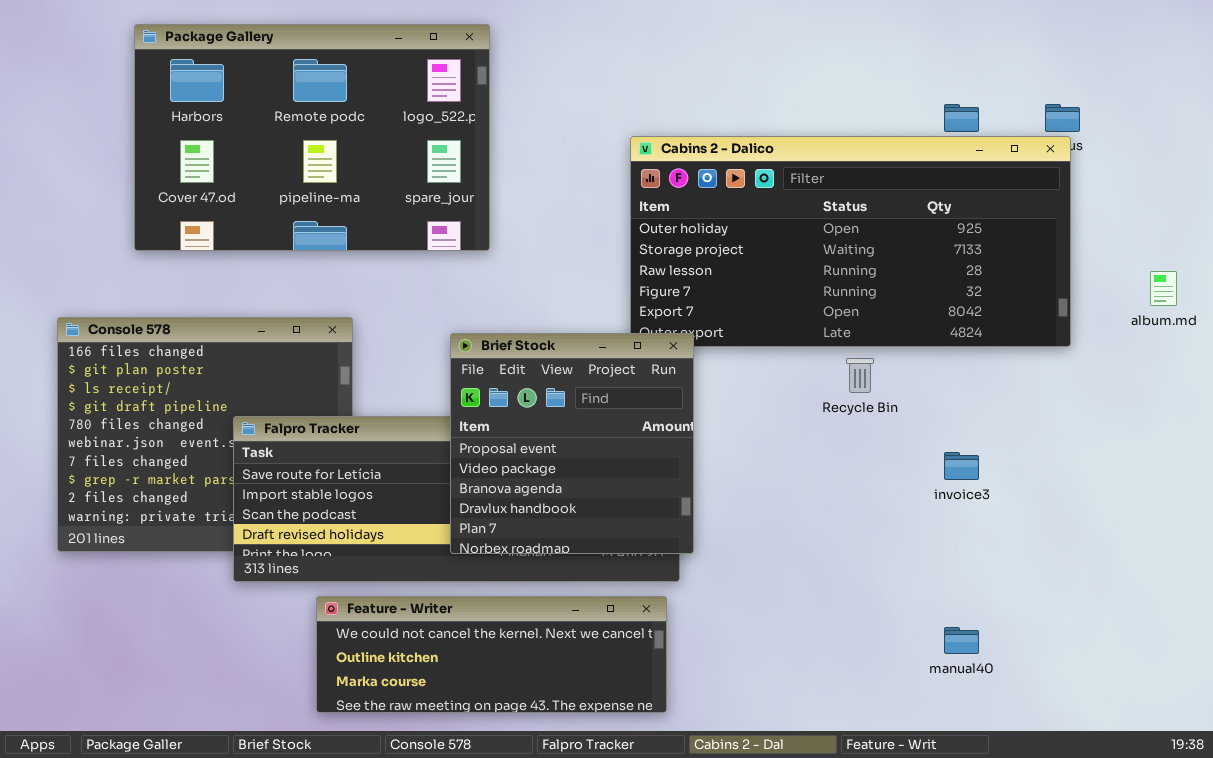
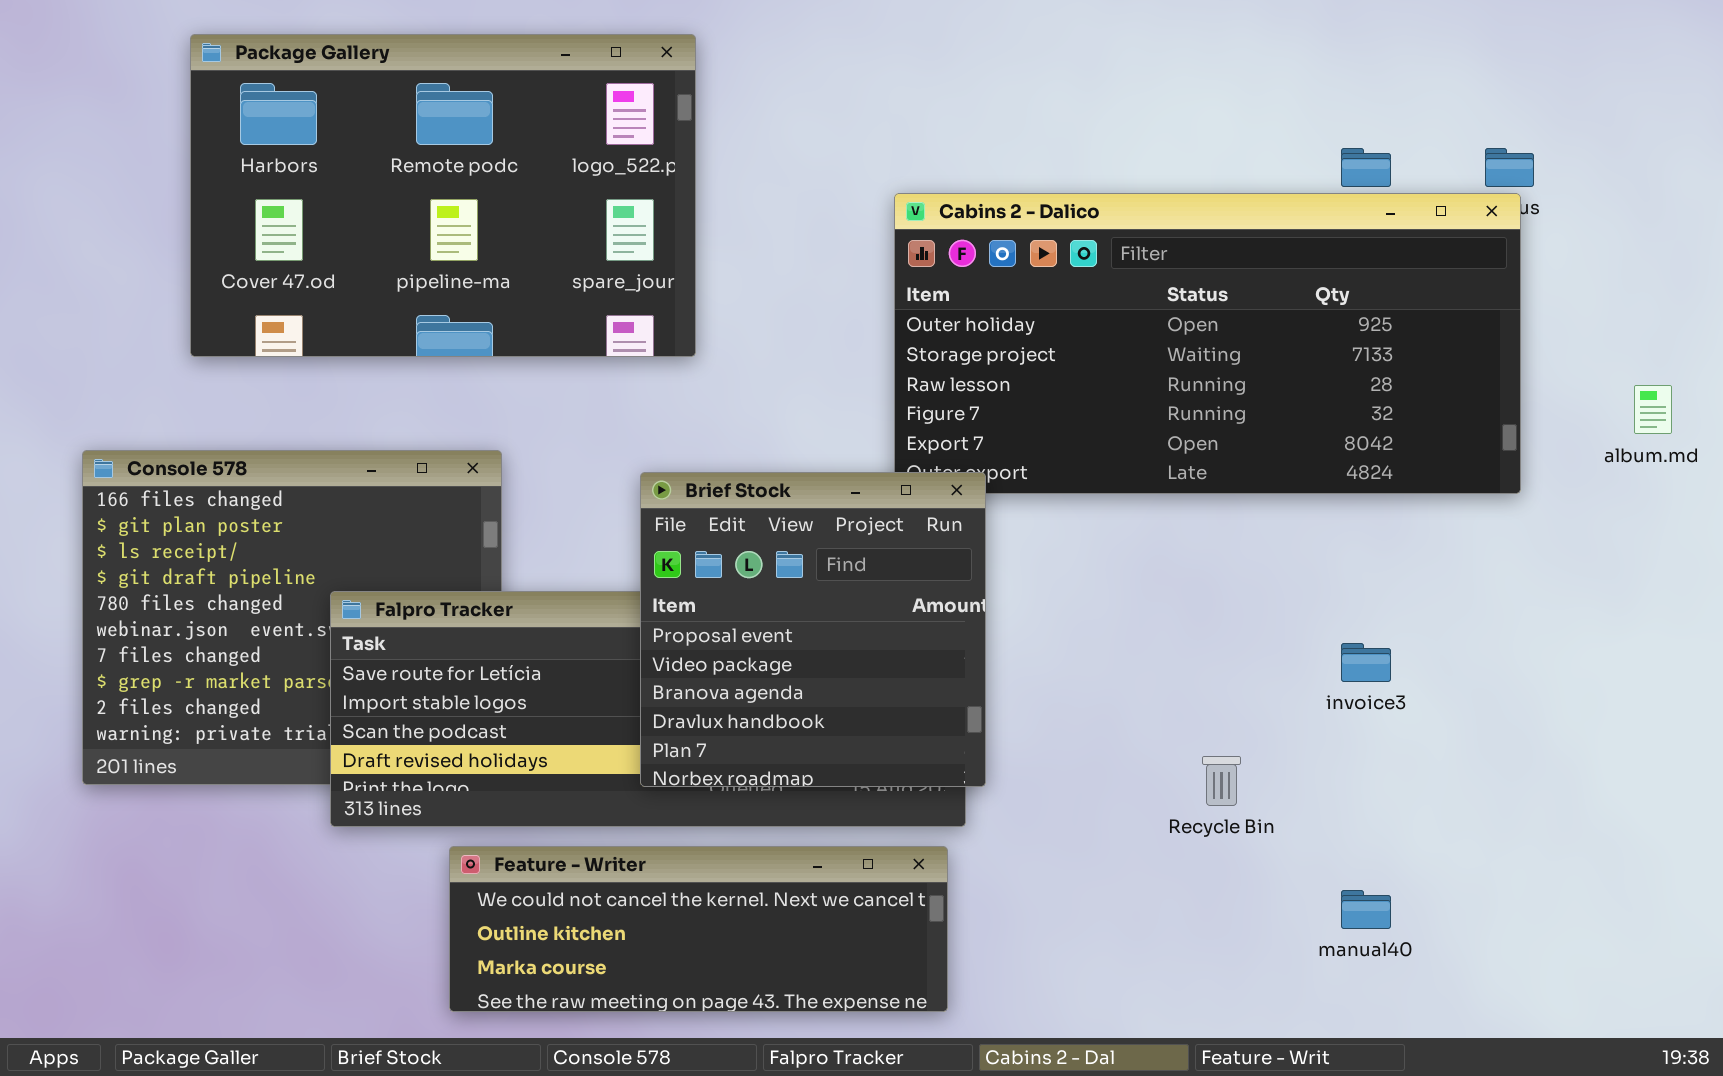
Recycle Bin: [846,358,874,393] -> [1202,756,1241,806], moved

